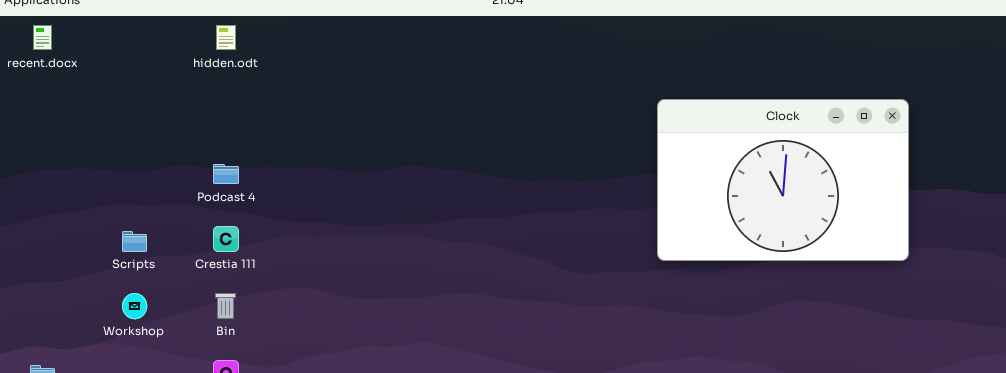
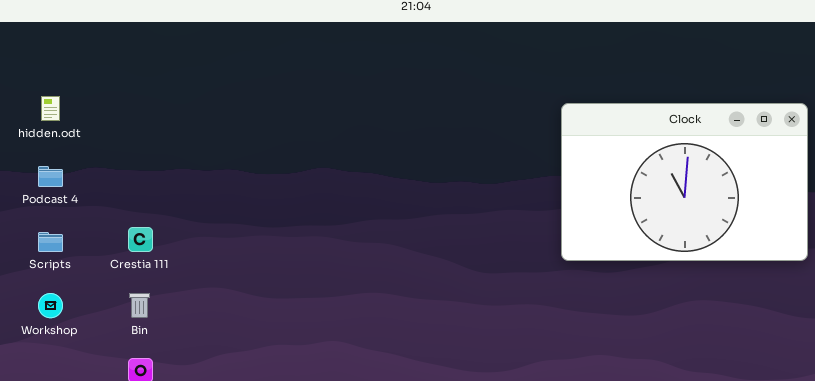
hidden.odt: [216,25,236,50] -> [41,96,60,121], moved
Podcast 4: [213,164,239,184] -> [38,166,63,187], moved

